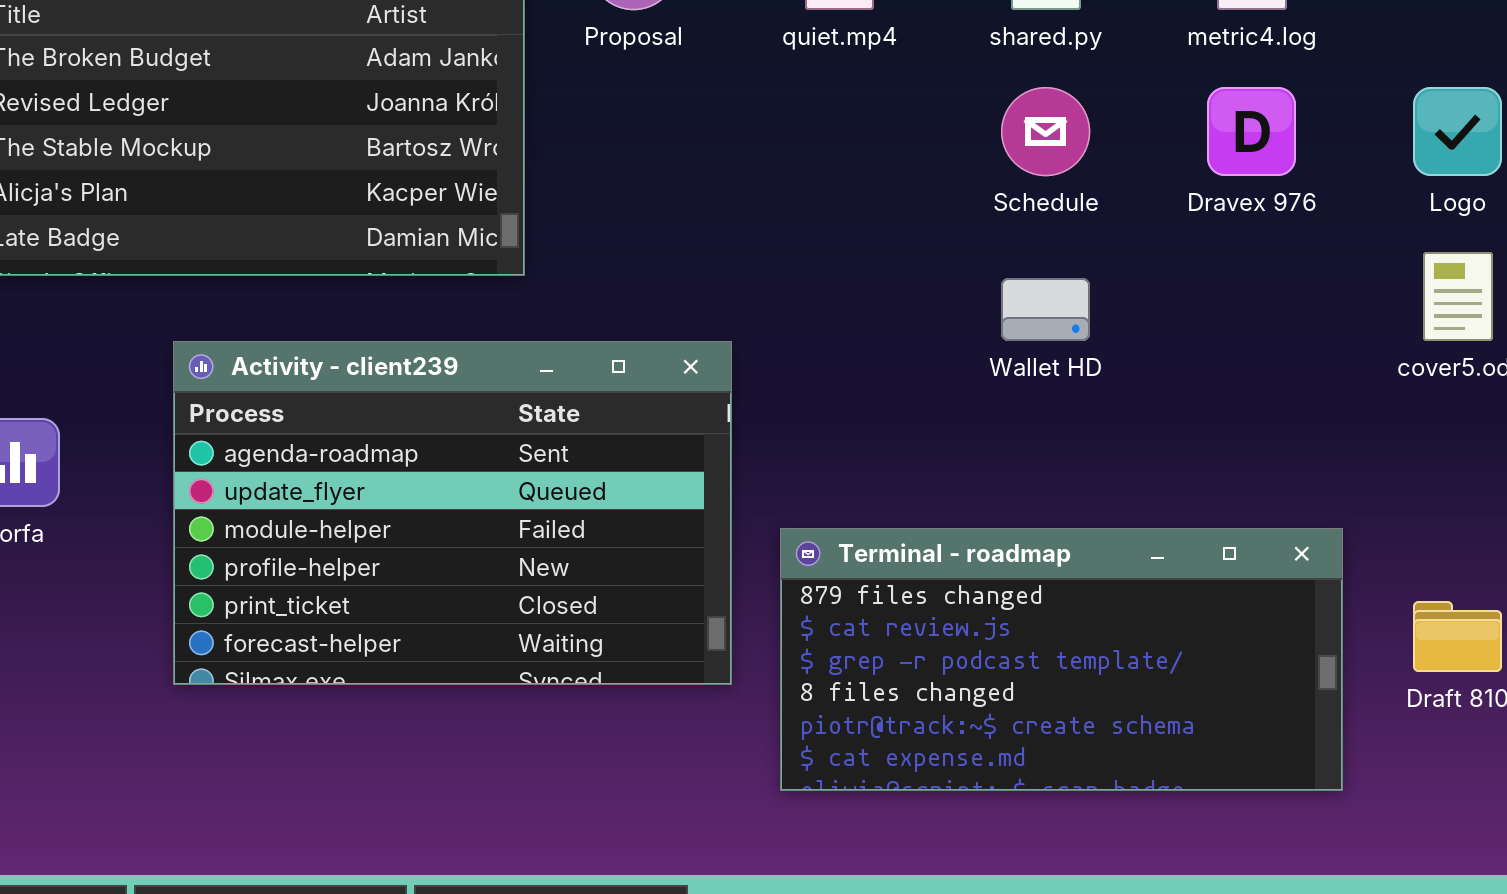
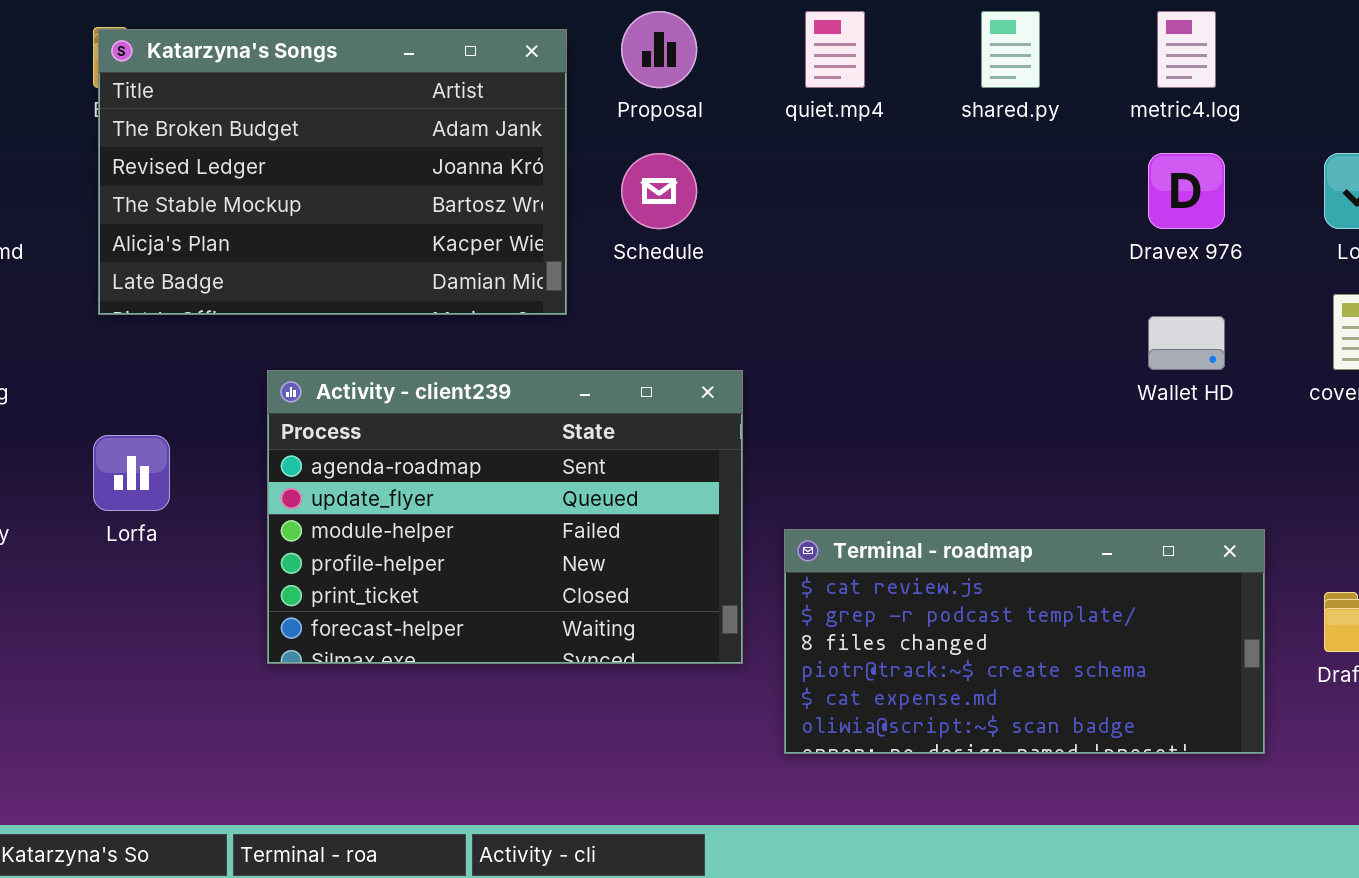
Schedule: [1001,87,1090,176] -> [621,153,697,229], moved
Wallet HD: [1001,278,1090,341] -> [1148,316,1225,370], moved
Terminal - roadmap: [780,528,1343,791] -> [784,529,1265,754], scrolled down 1 row

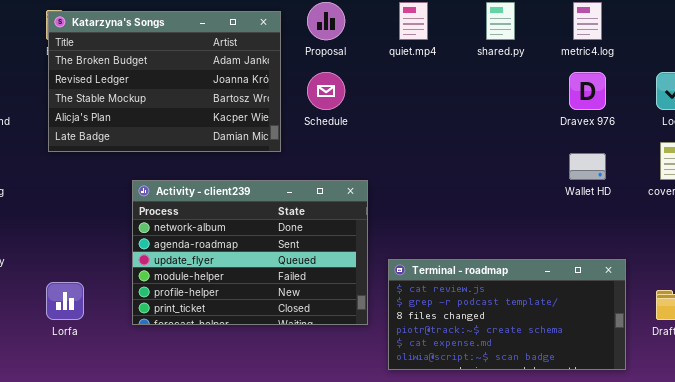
Activity - client239: [267,370,743,664] -> [132,180,368,325], scrolled up 1 row
Lorfa: [93,435,170,511] -> [46,282,84,320], moved

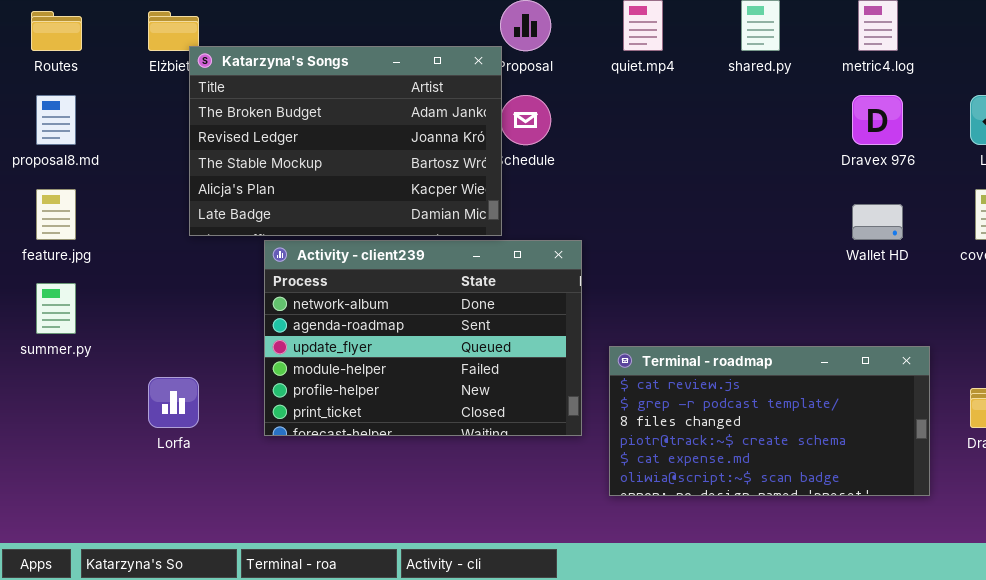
Katarzyna's Songs: [48,11,281,152] -> [189,46,502,236], moved

